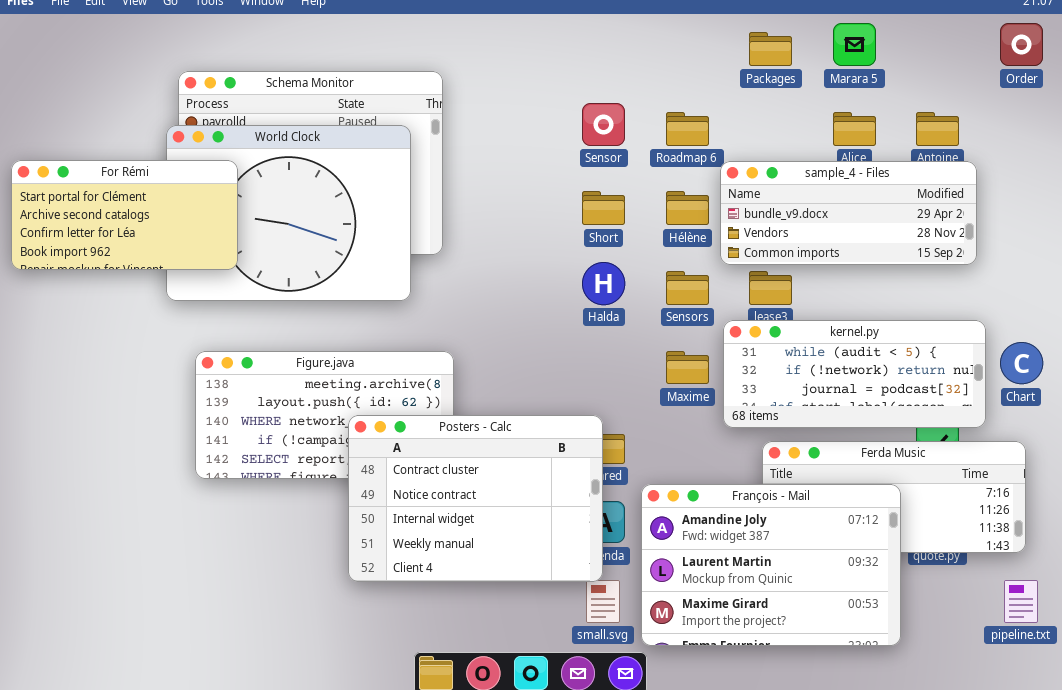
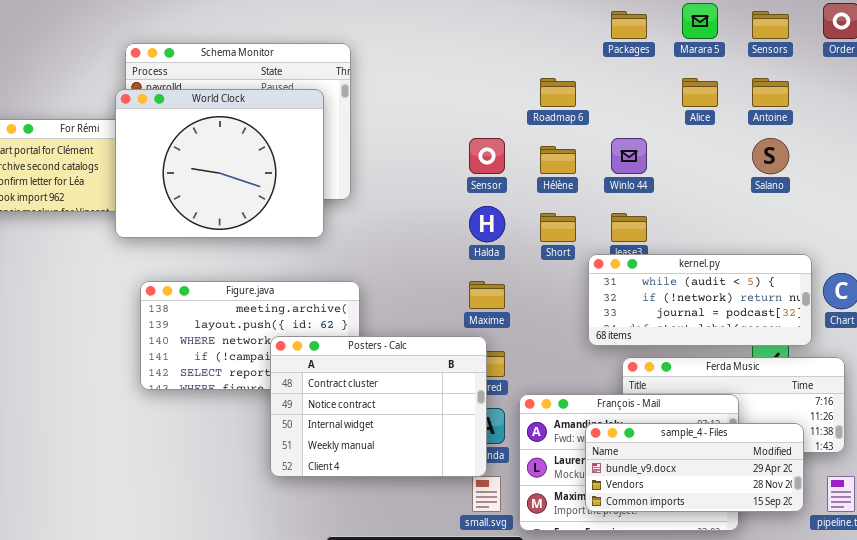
Sensor: [582,103,625,146] -> [469,138,505,174], moved
World Clock: [166,125,411,301] -> [115,89,324,238], raised
sample_4 - Files: [720,161,977,265] -> [585,423,804,512], moved
Short: [582,191,625,225] -> [540,213,576,242], moved
Sensors: [666,271,709,305] -> [752,11,789,39], moved
Maxime: [666,351,709,384] -> [469,281,505,309], moved

